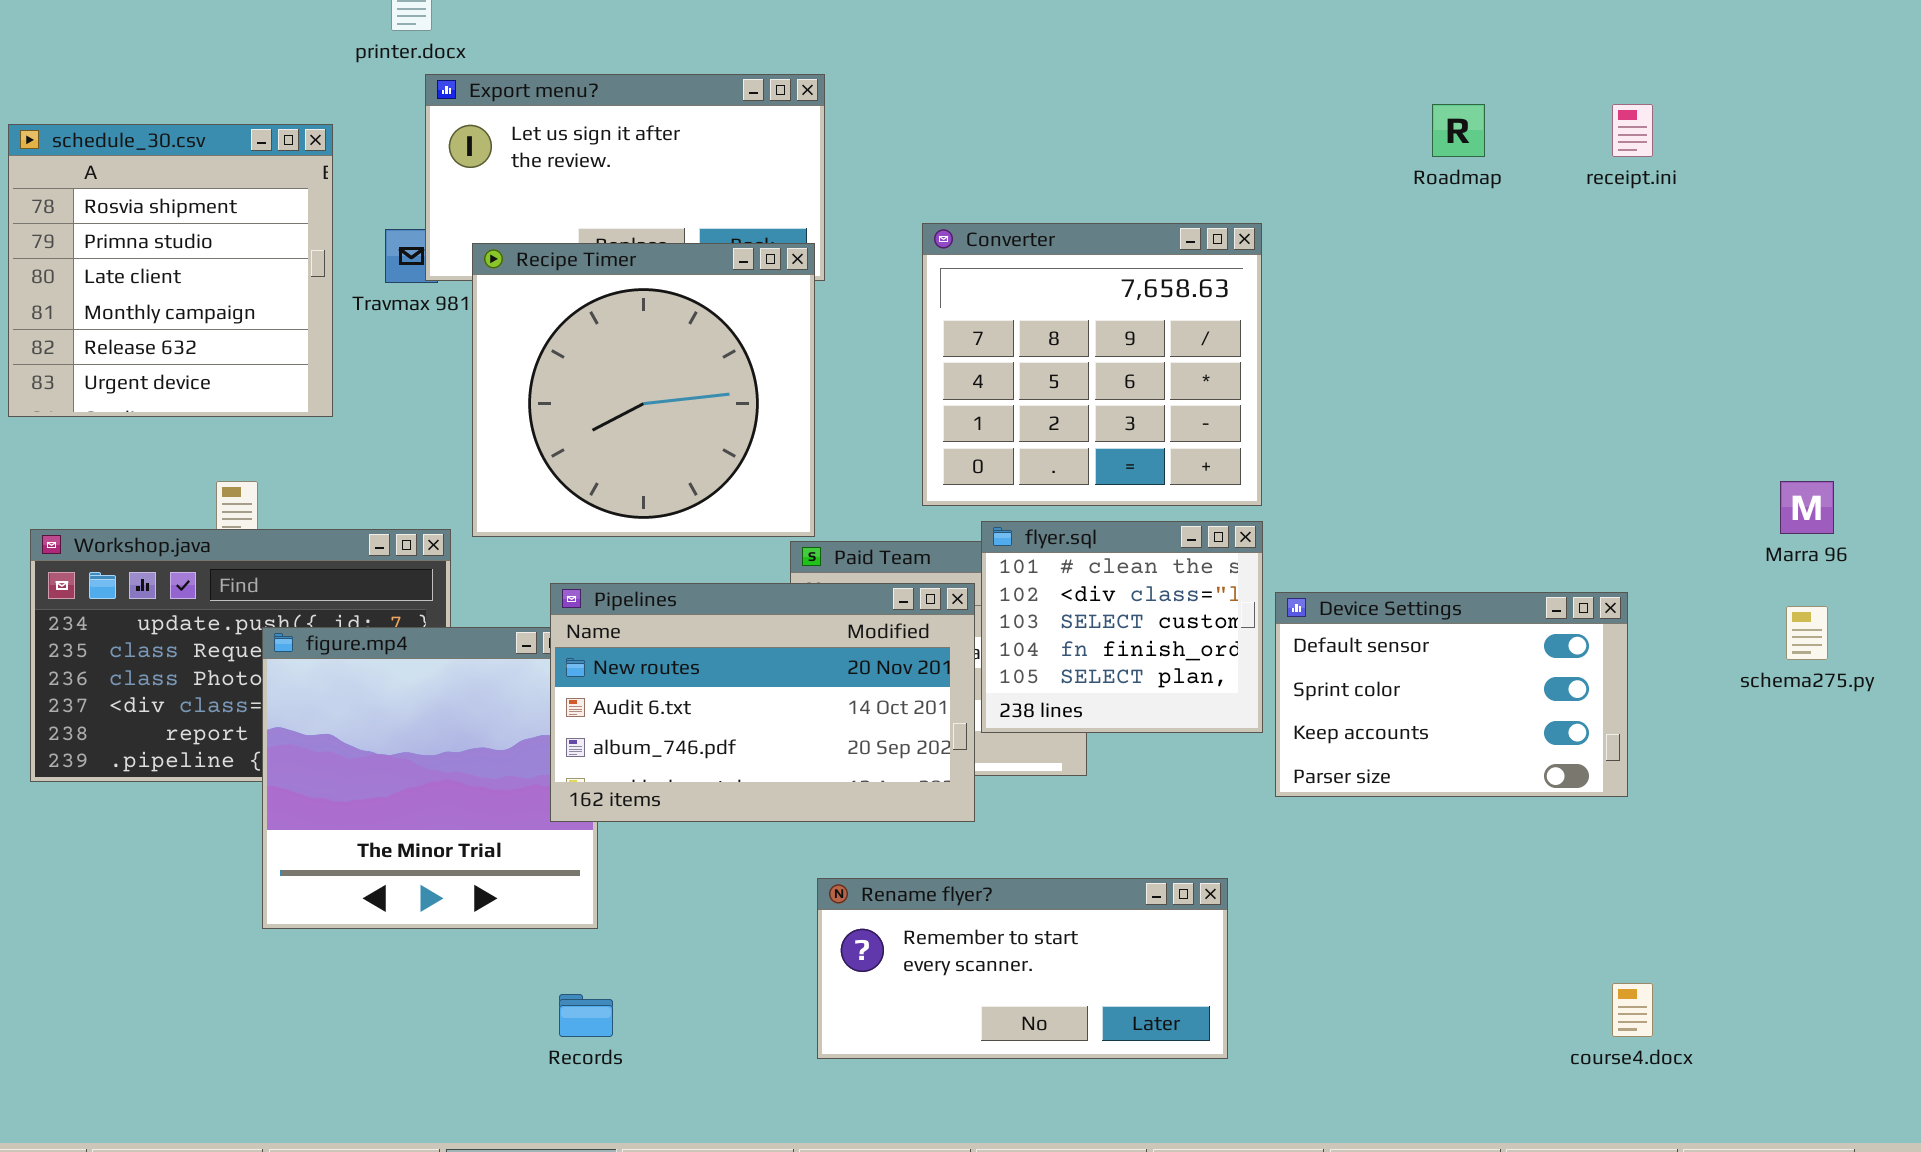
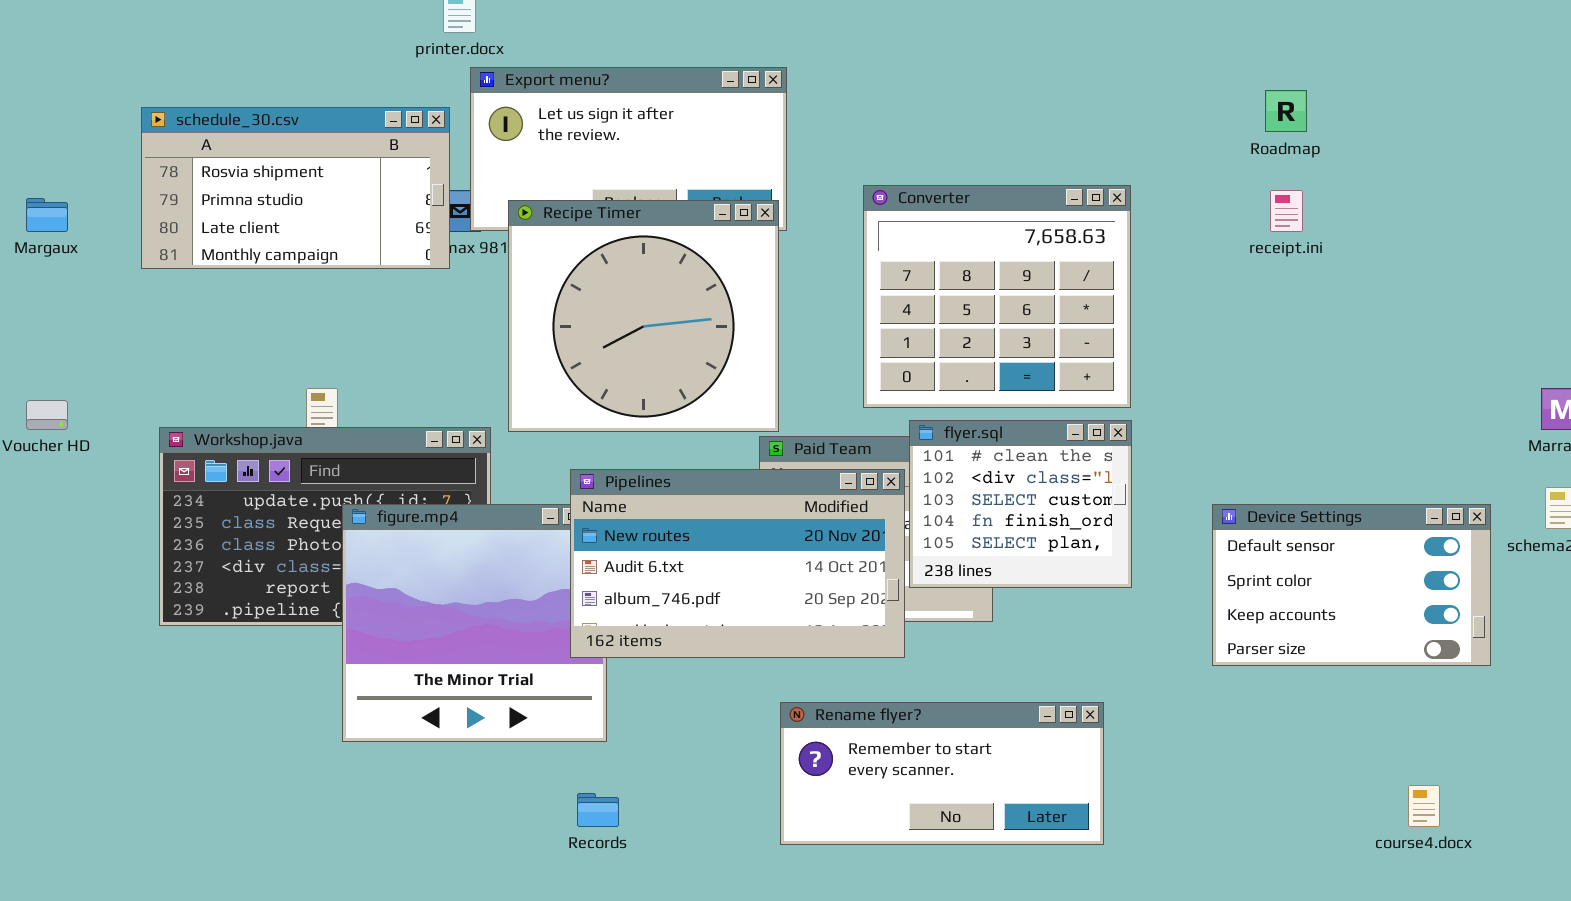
receipt.ini: [1612,104,1653,157] -> [1270,190,1303,232], moved
schedule_30.csv: [8,124,333,417] -> [141,107,450,269], resized
Device Settings: [1275,592,1628,797] -> [1212,504,1491,666], moved

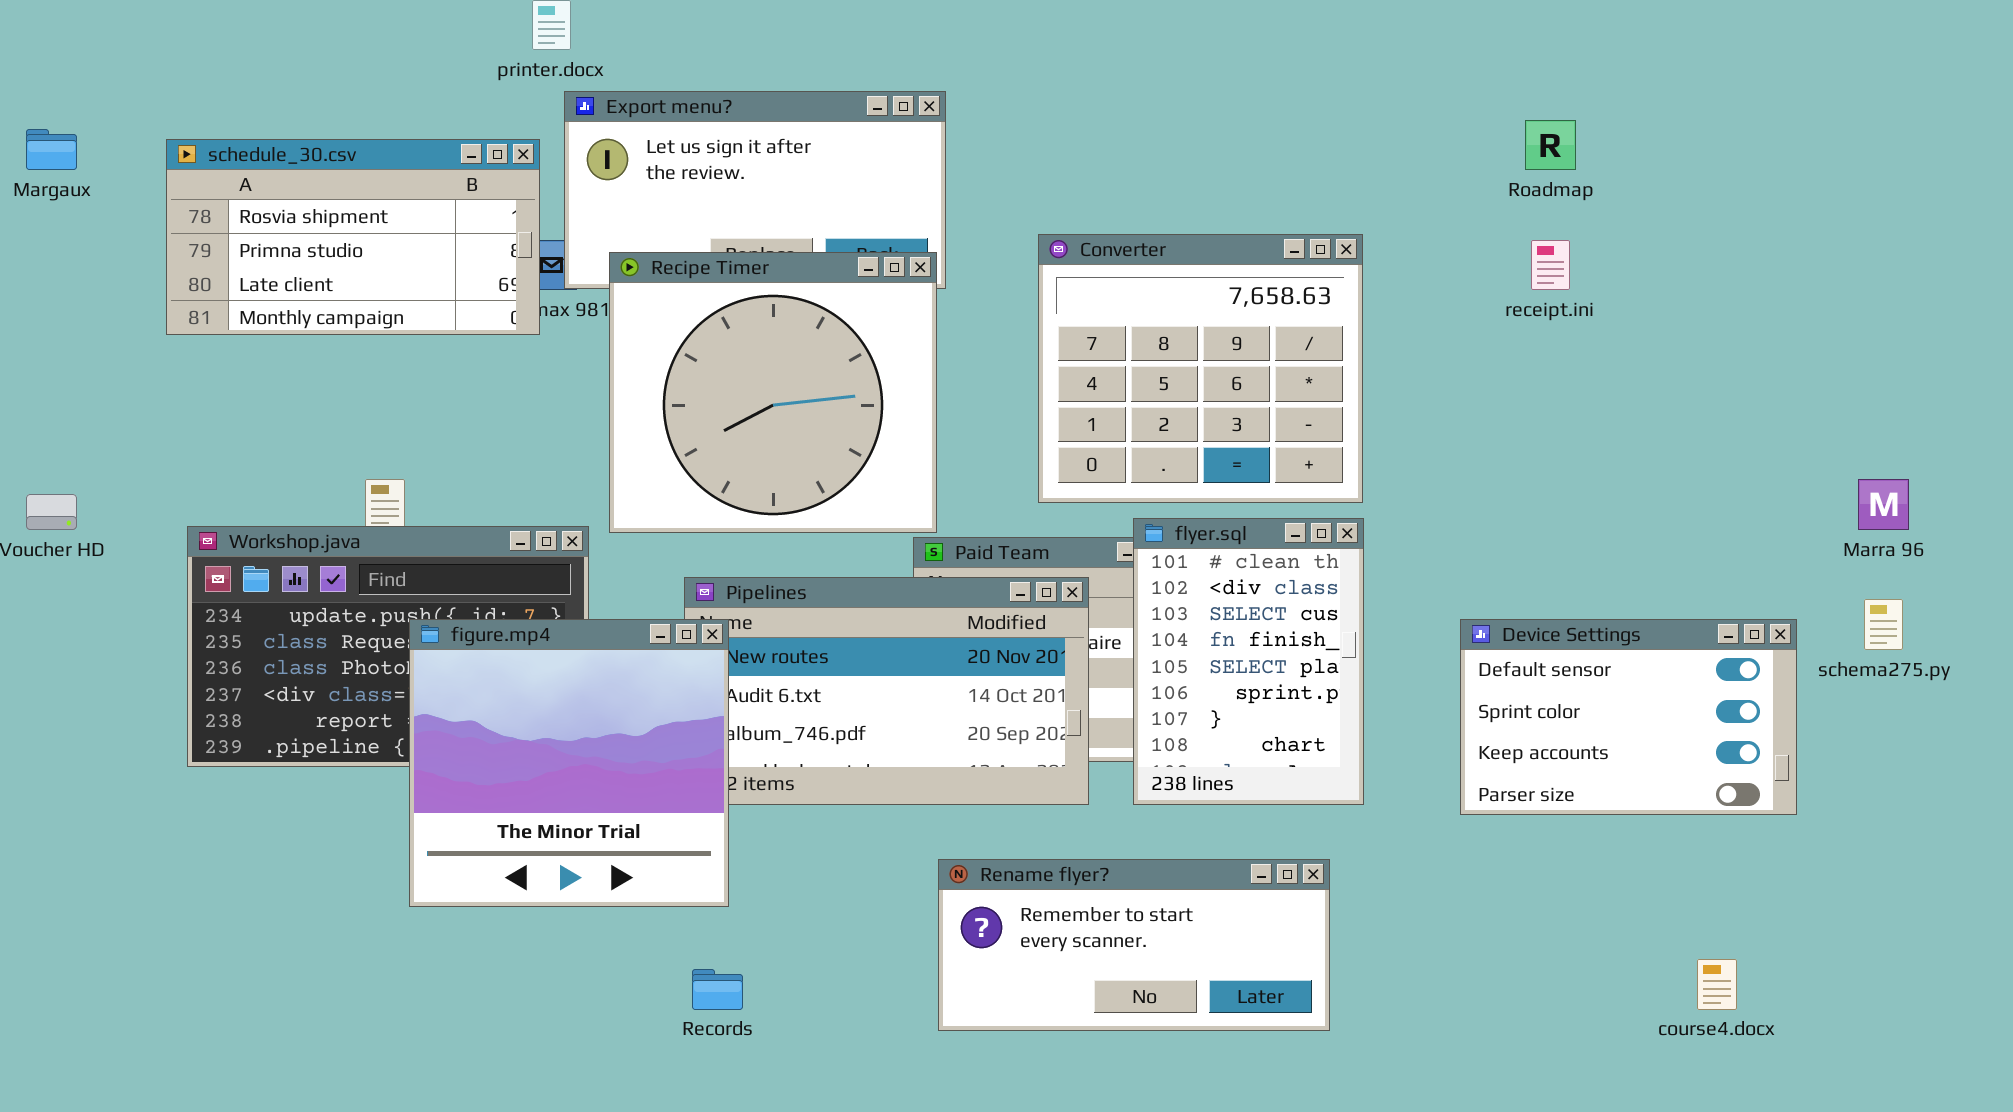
Margaux: [26,198,68,232] -> [26,129,77,170], moved
flyer.sql: [909,420,1132,588] -> [1133,518,1364,805], resized
figure.mp4: [342,504,607,742] -> [409,619,729,907], raised

